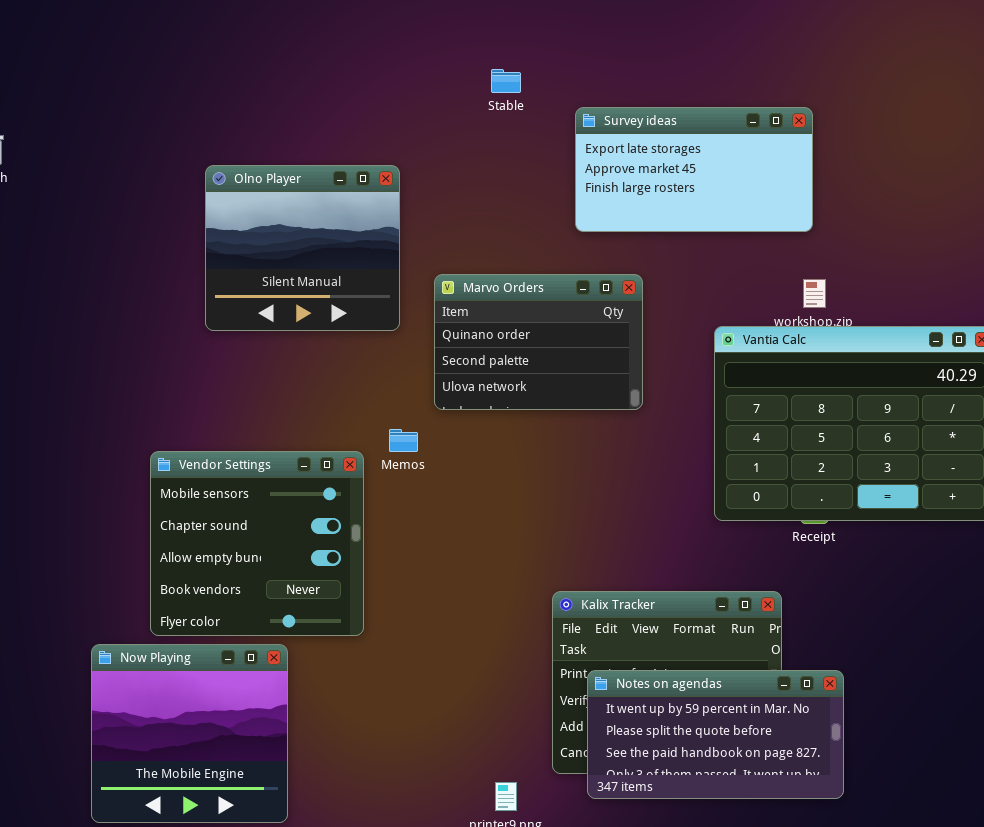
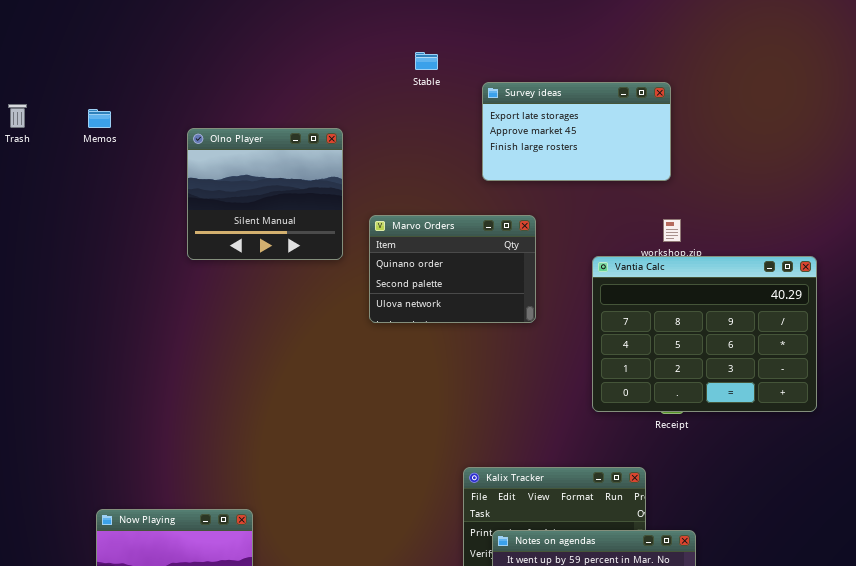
Memos: [389,429,418,452] -> [88,109,111,128], moved
Vendor Settings: [150,451,364,636] -> none, closed

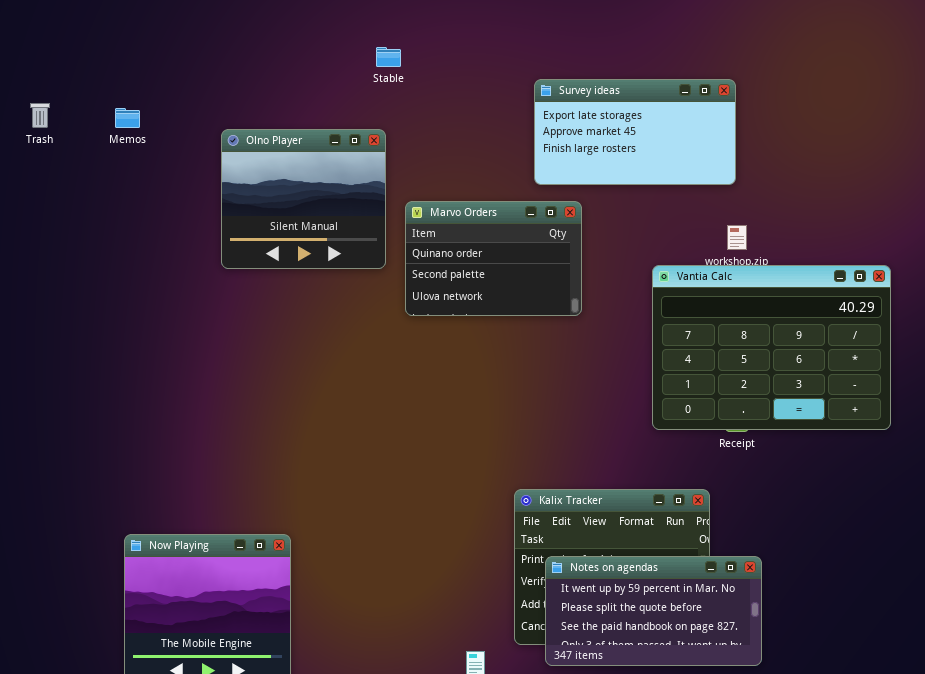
Stable: [415,52,438,70] -> [376,47,401,67], moved
Marvo Orders: [369,215,536,323] -> [405,201,582,316], moved

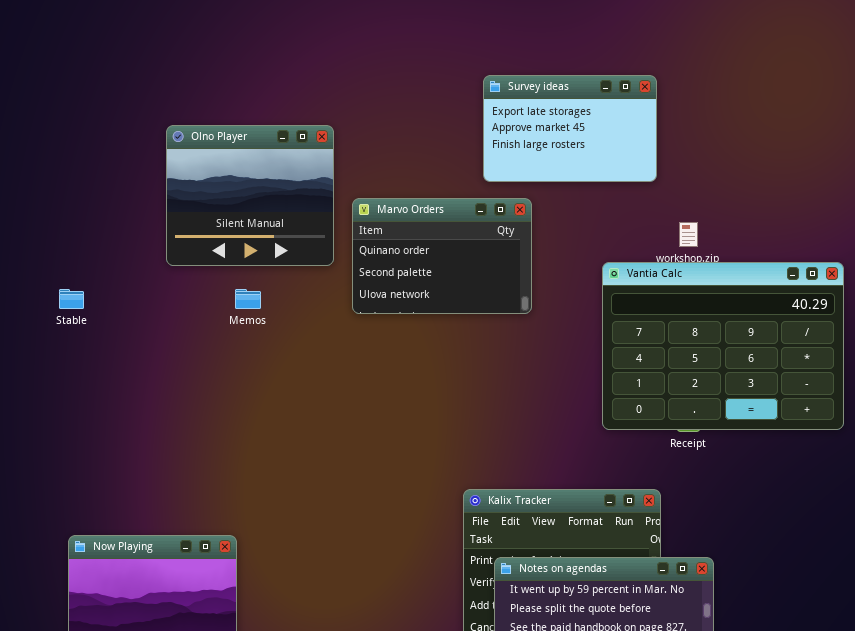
Stable: [376,47,401,67] -> [59,289,84,309], moved
Survey ideas: [534,79,736,185] -> [483,75,657,182], resized
Memos: [115,108,140,128] -> [235,289,261,309], moved

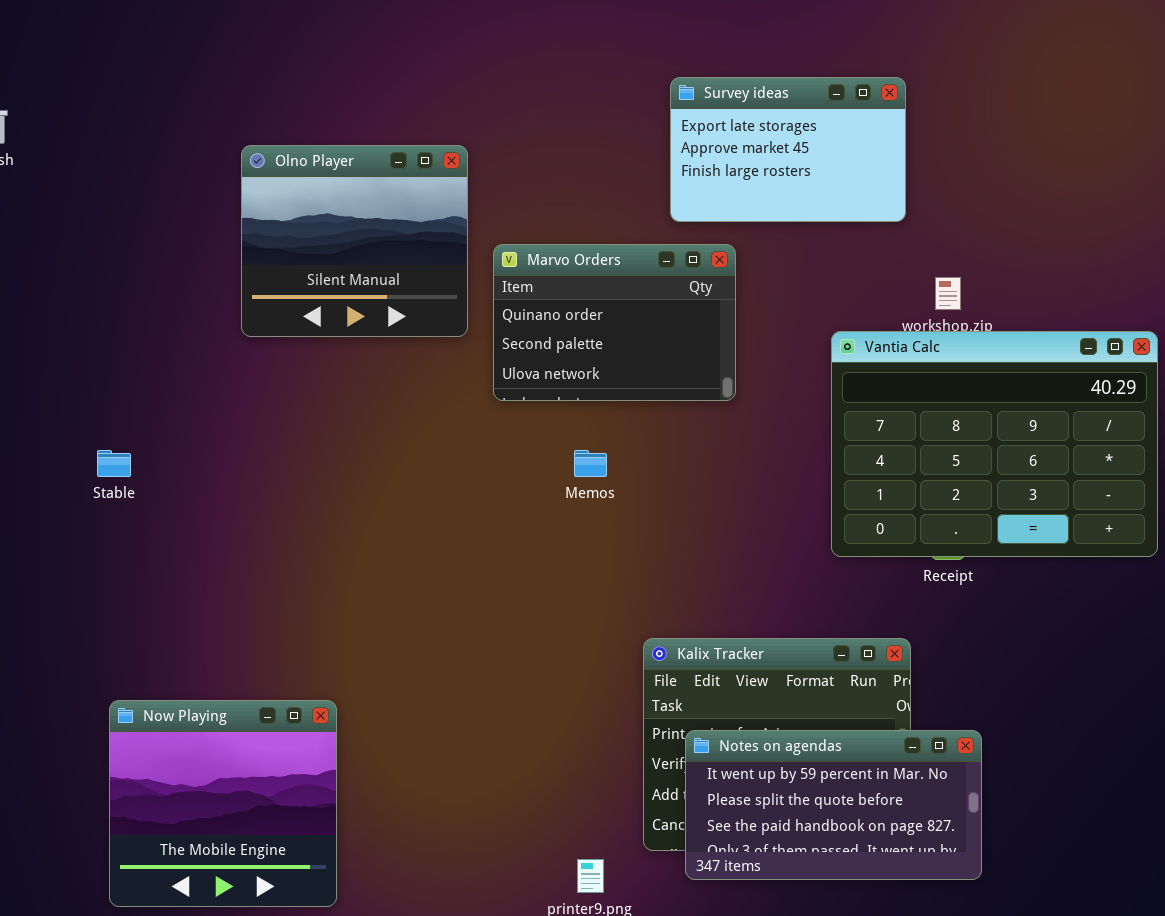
Stable: [59,289,84,309] -> [97,450,131,477], moved
Memos: [235,289,261,309] -> [574,450,607,477], moved

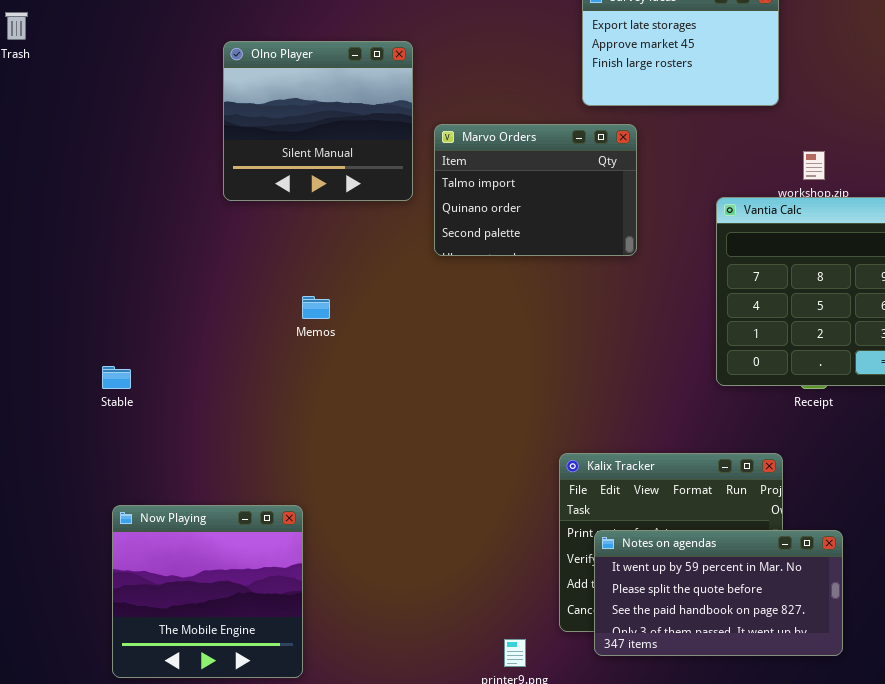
Marvo Orders: [493,244,736,401] -> [434,124,637,256], scrolled up 1 row
Stable: [97,450,131,477] -> [102,366,131,389], moved
Memos: [574,450,607,477] -> [302,296,330,319], moved

